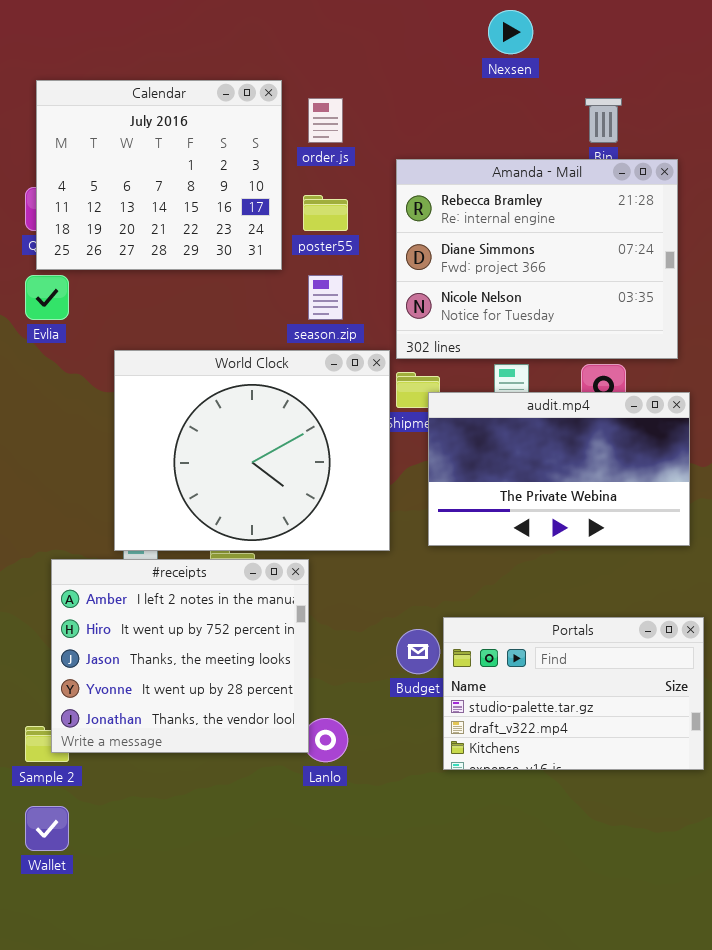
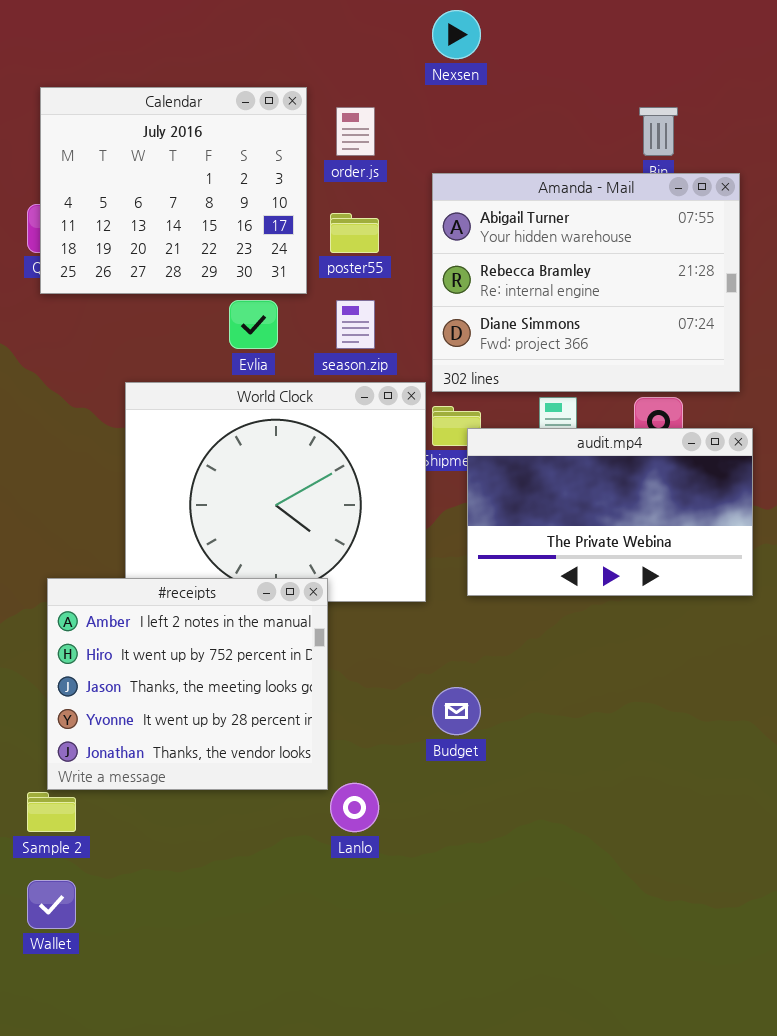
Nexsen: [488,10,533,54] -> [432,10,481,59], moved
Amanda - Mail: [396,159,678,359] -> [432,173,740,392], scrolled up 1 row
Evlia: [25,275,69,320] -> [229,300,278,349], moved
#receipts: [51,559,309,753] -> [47,578,328,790], moved
Portals: [443,617,704,770] -> none, closed

